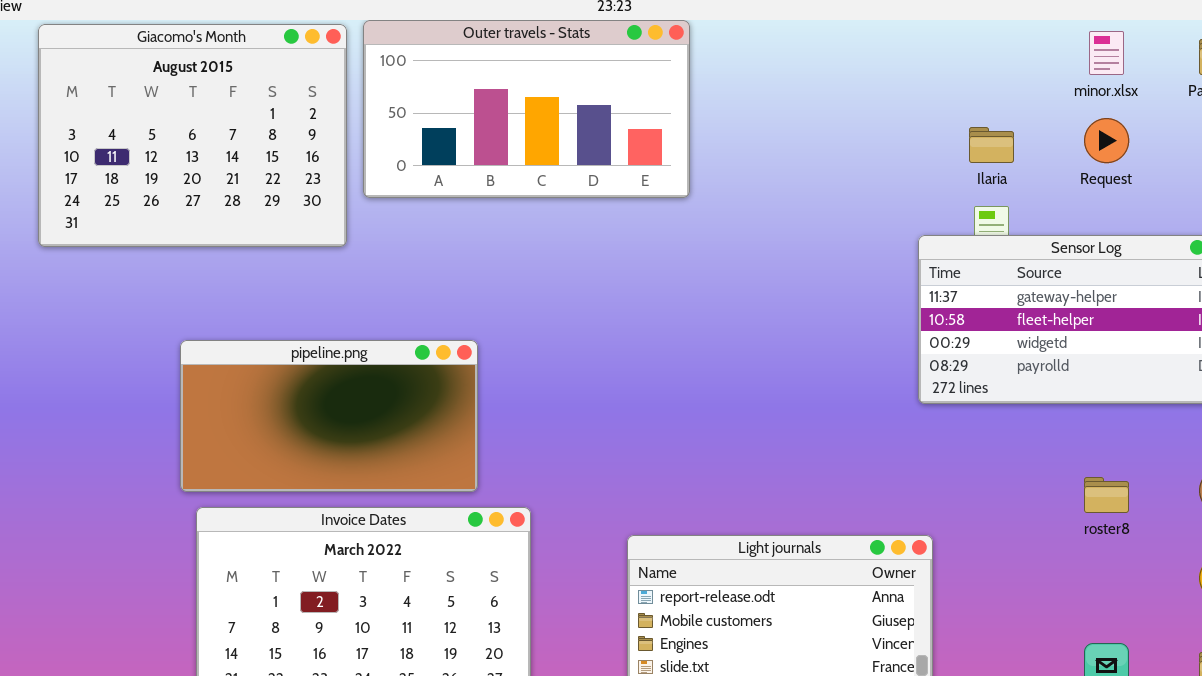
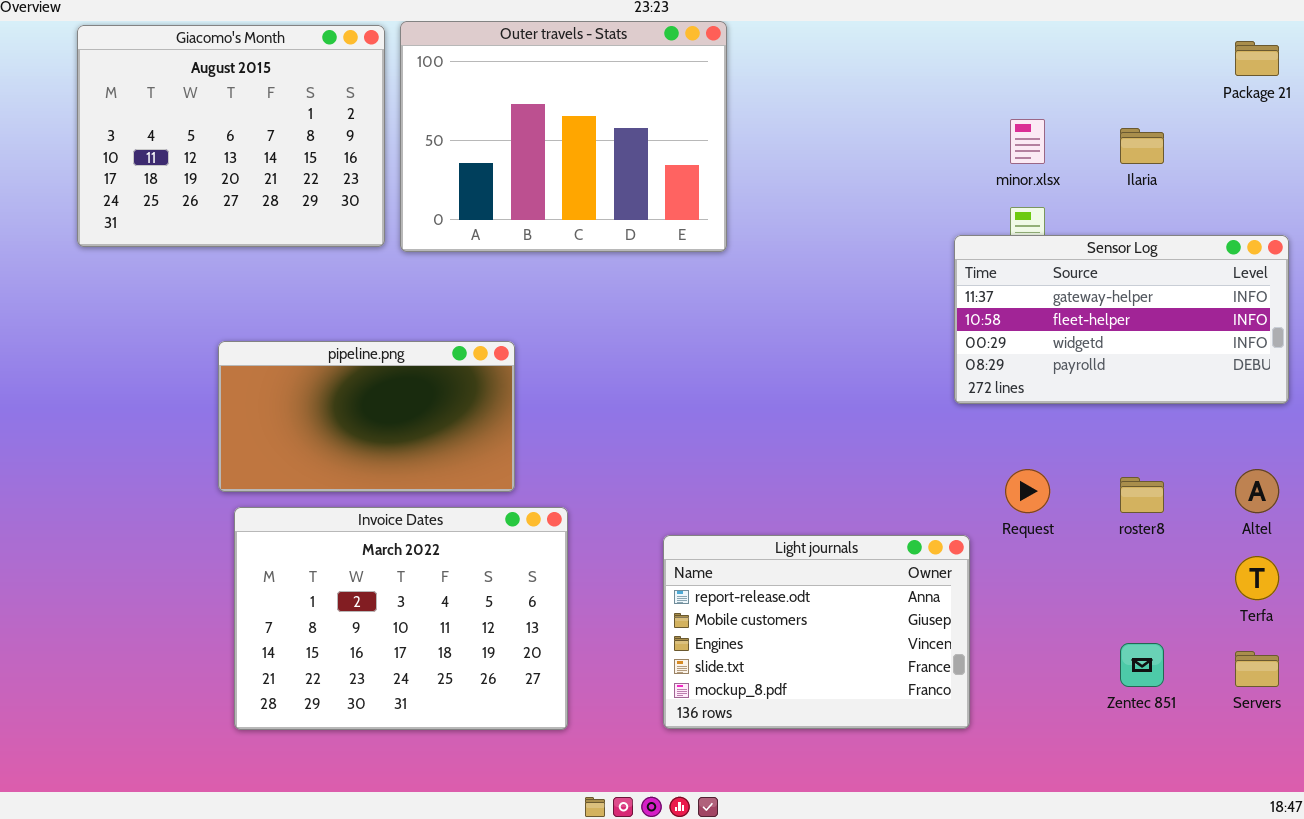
Outer travels - Stats: [363,20,690,198] -> [400,21,727,252], resized
minor.xlsx: [1089,31,1124,75] -> [1010,119,1045,164], moved
Request: [1084,118,1129,163] -> [1005,469,1050,513], moved
Ilaria: [969,127,1014,163] -> [1120,128,1164,164], moved

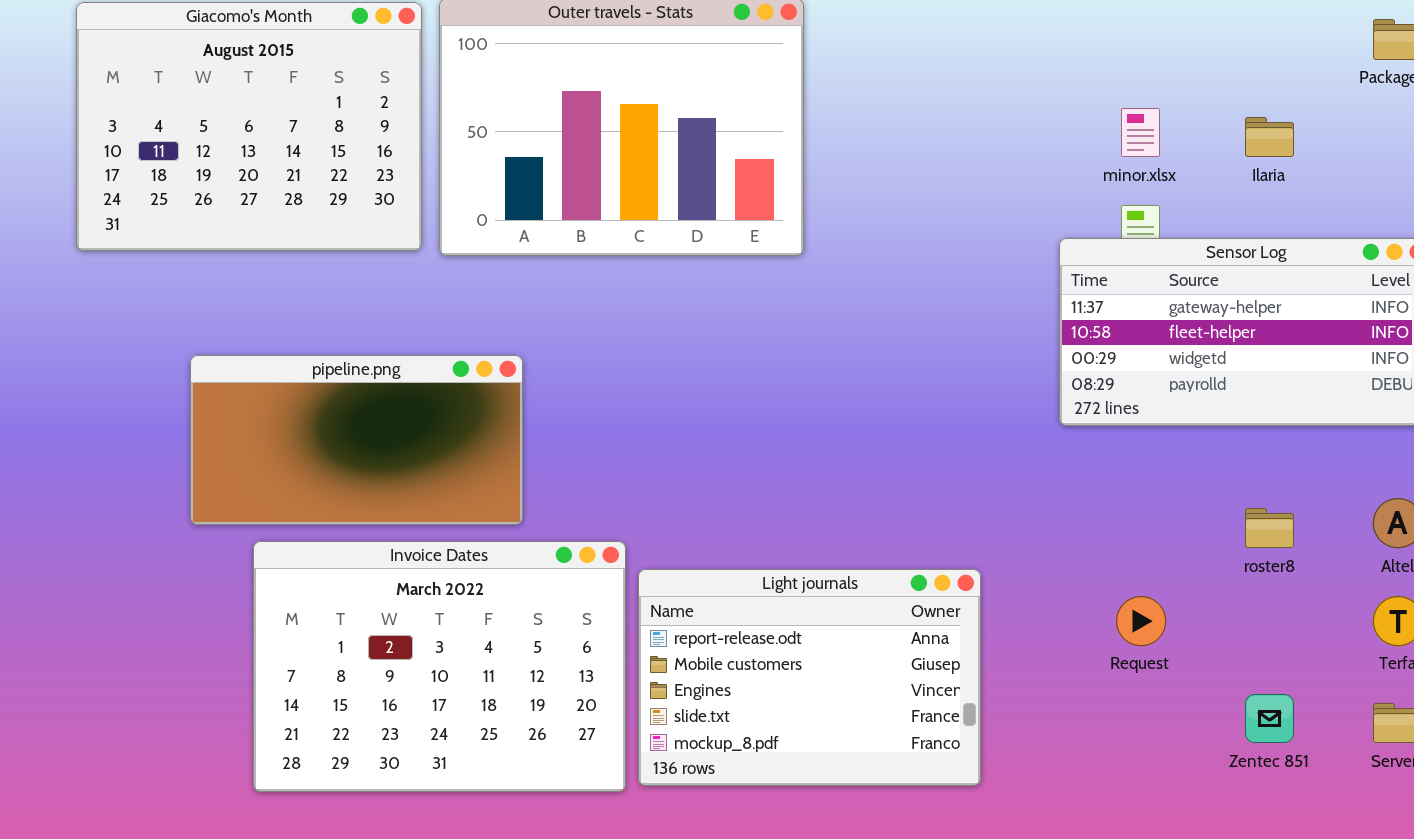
pipeline.png: [218,341,515,492] -> [190,355,523,525], moved
Request: [1005,469,1050,513] -> [1116,596,1166,646], moved
Light journals: [663,535,970,729] -> [638,569,981,786], moved

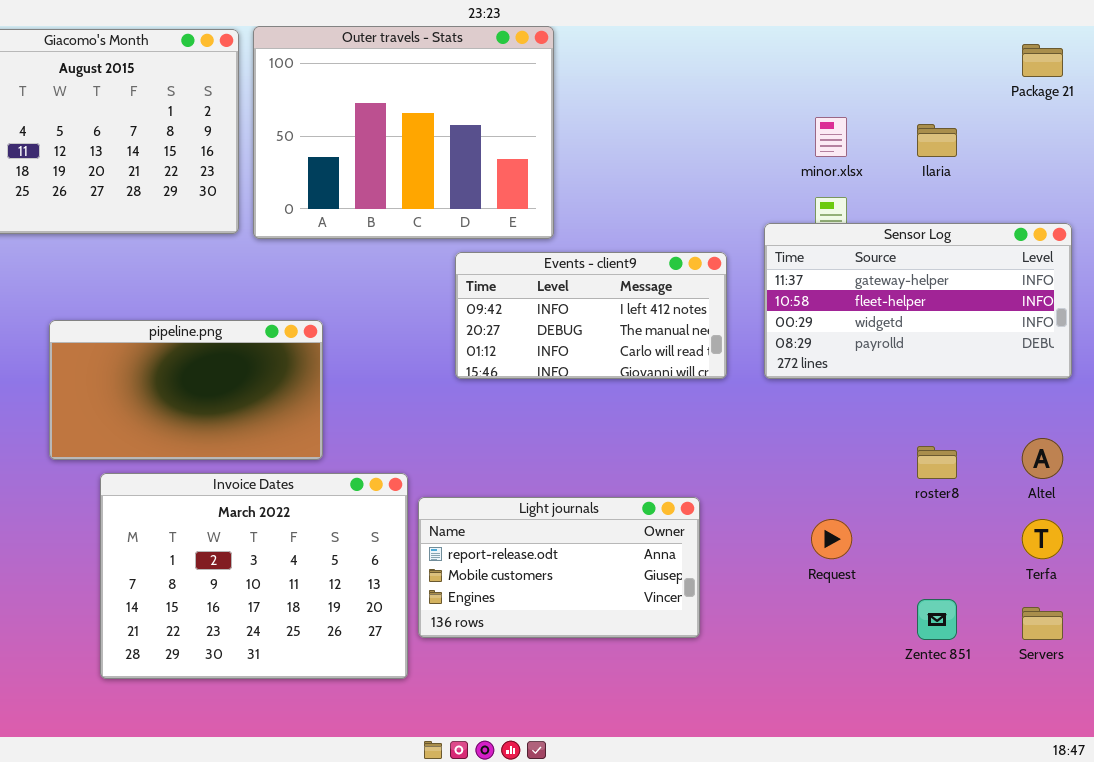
Events - client9: none -> [455,252,727,379], opened
Light journals: [638,569,981,786] -> [418,497,700,638], resized

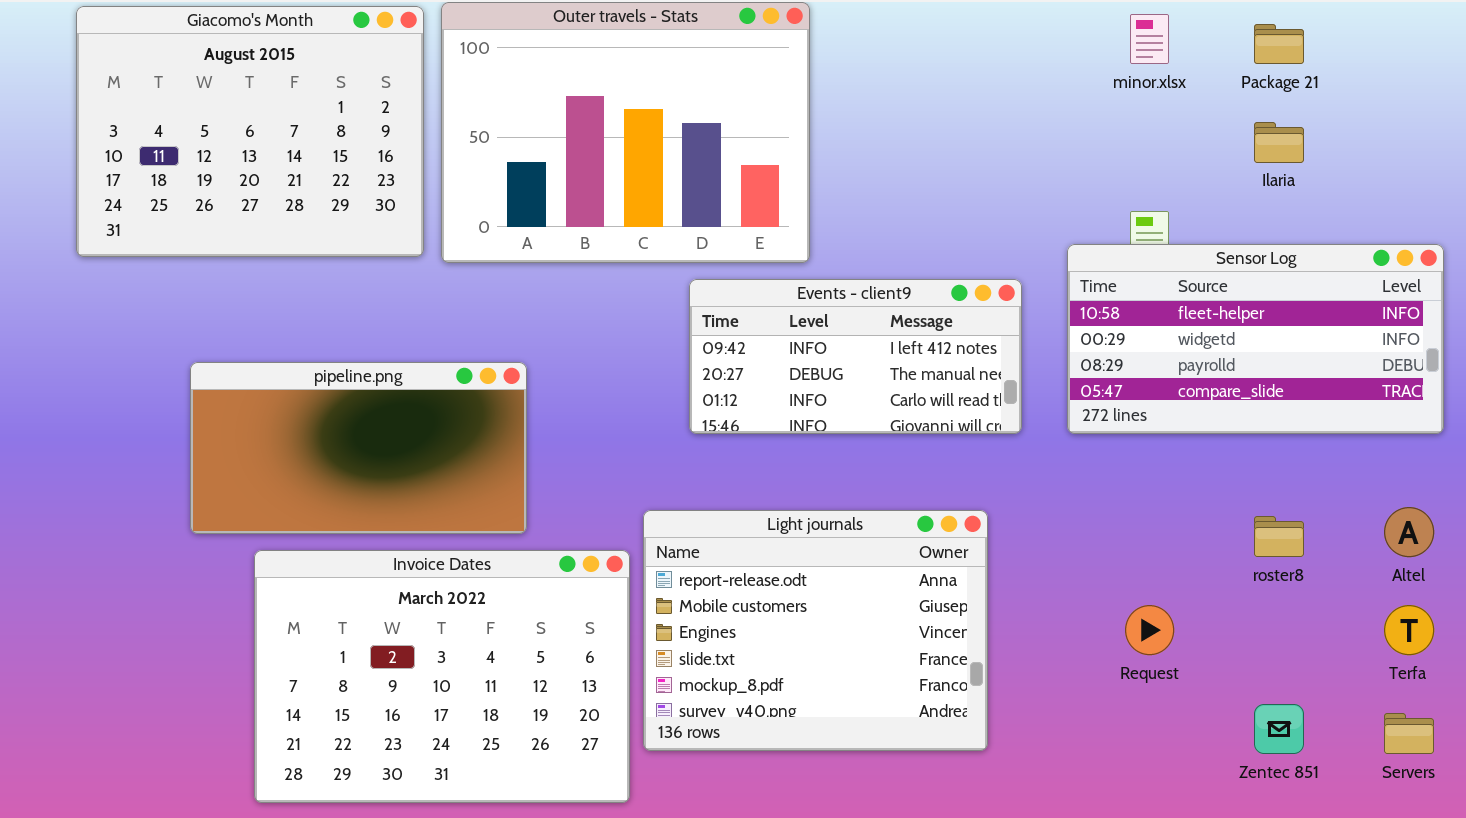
Package 21: [1022,44,1063,77] -> [1254,24,1304,64], moved
minor.xlsx: [815,117,847,157] -> [1130,14,1169,64], moved
Sensor Log: [764,223,1072,379] -> [1067,244,1444,434], scrolled down 1 row
Light journals: [418,497,700,638] -> [643,510,988,751], resized

